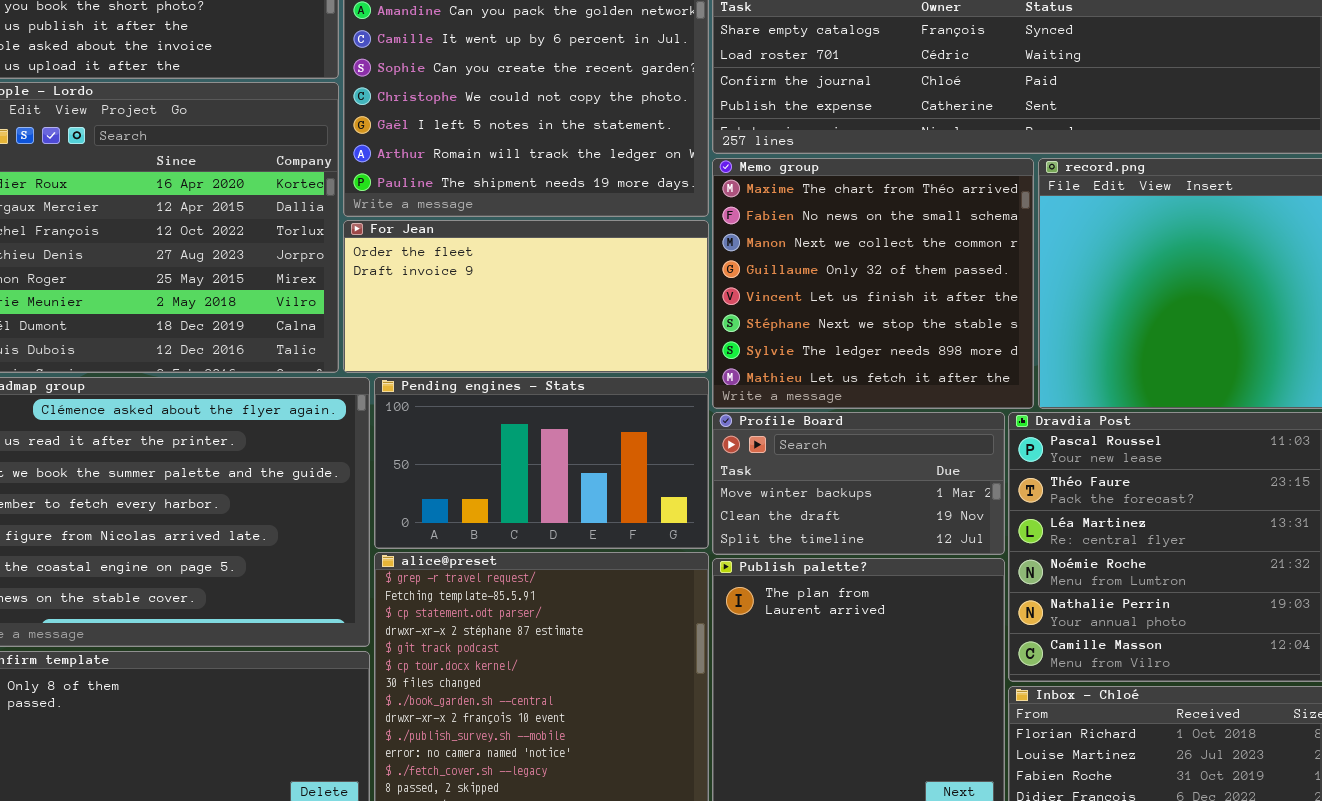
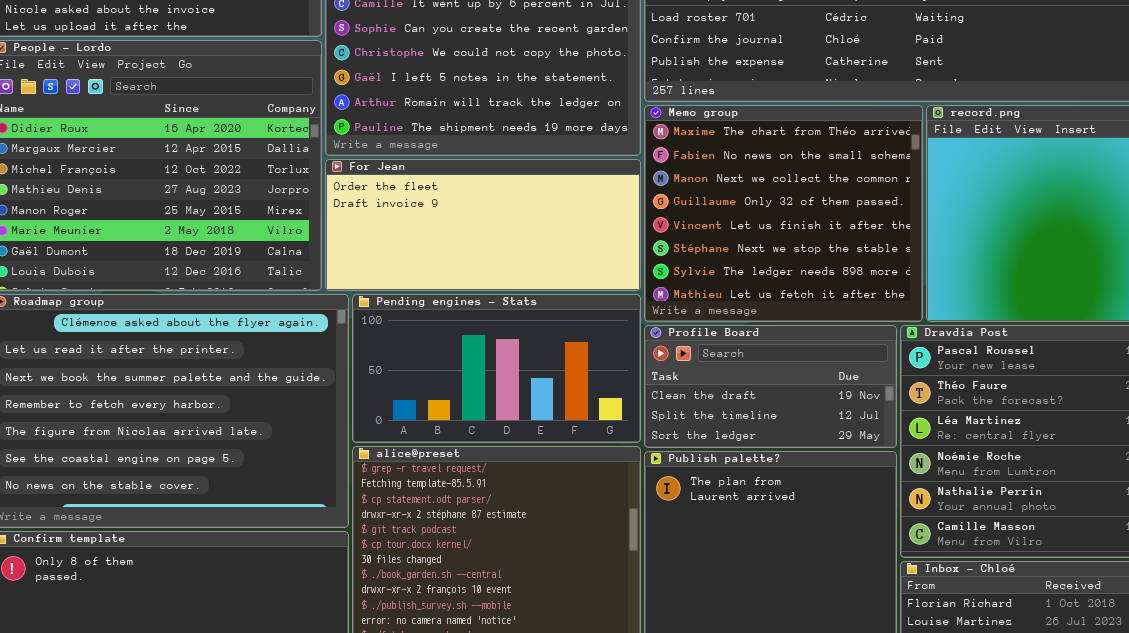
Profile Board: [712,412,1005,555] -> [644,325,897,448], scrolled down 1 row

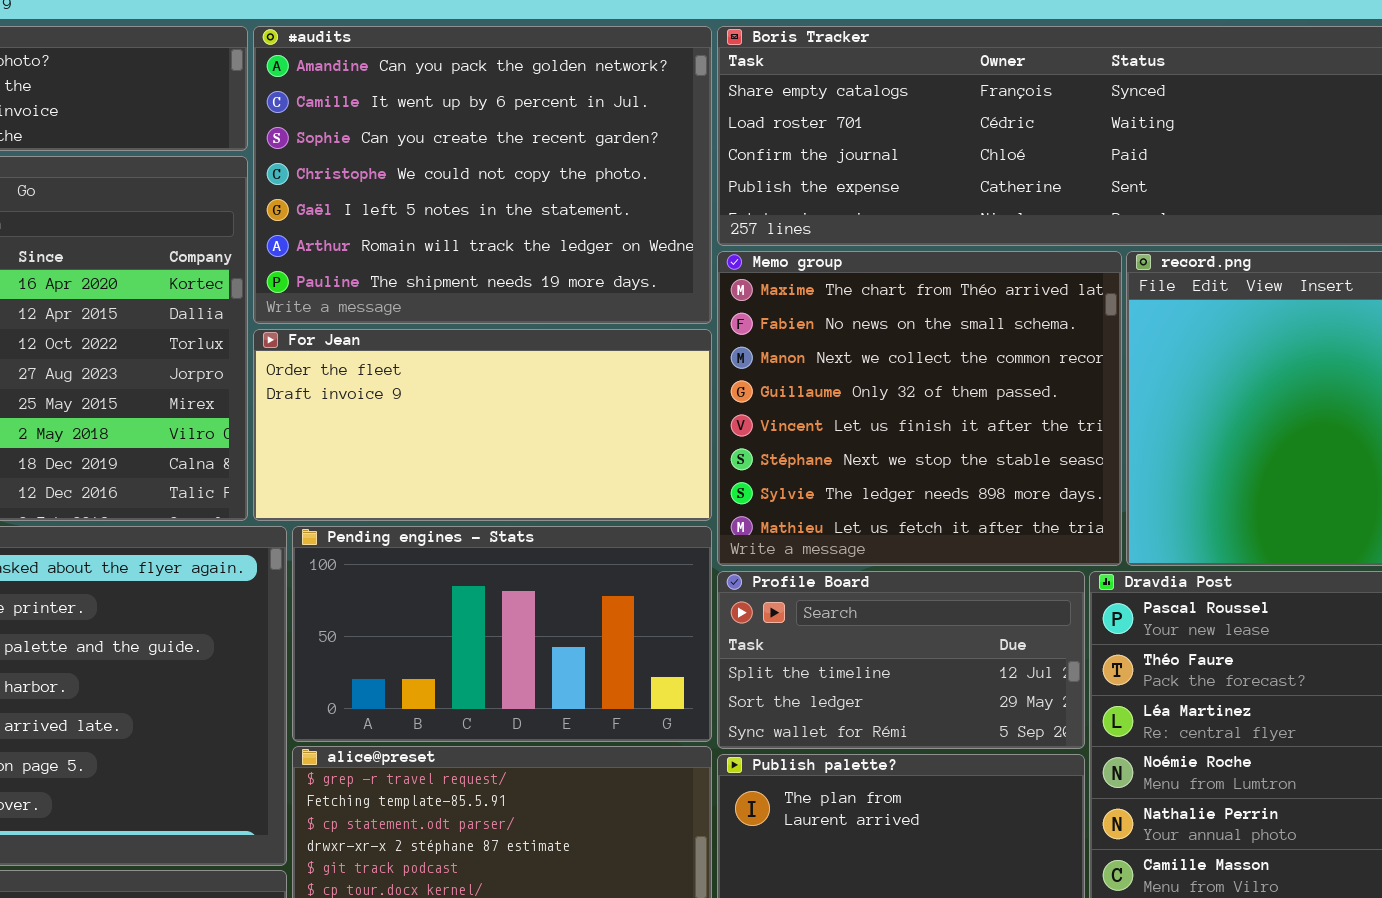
Profile Board: [644,325,897,448] -> [717,571,1085,749], scrolled down 1 row

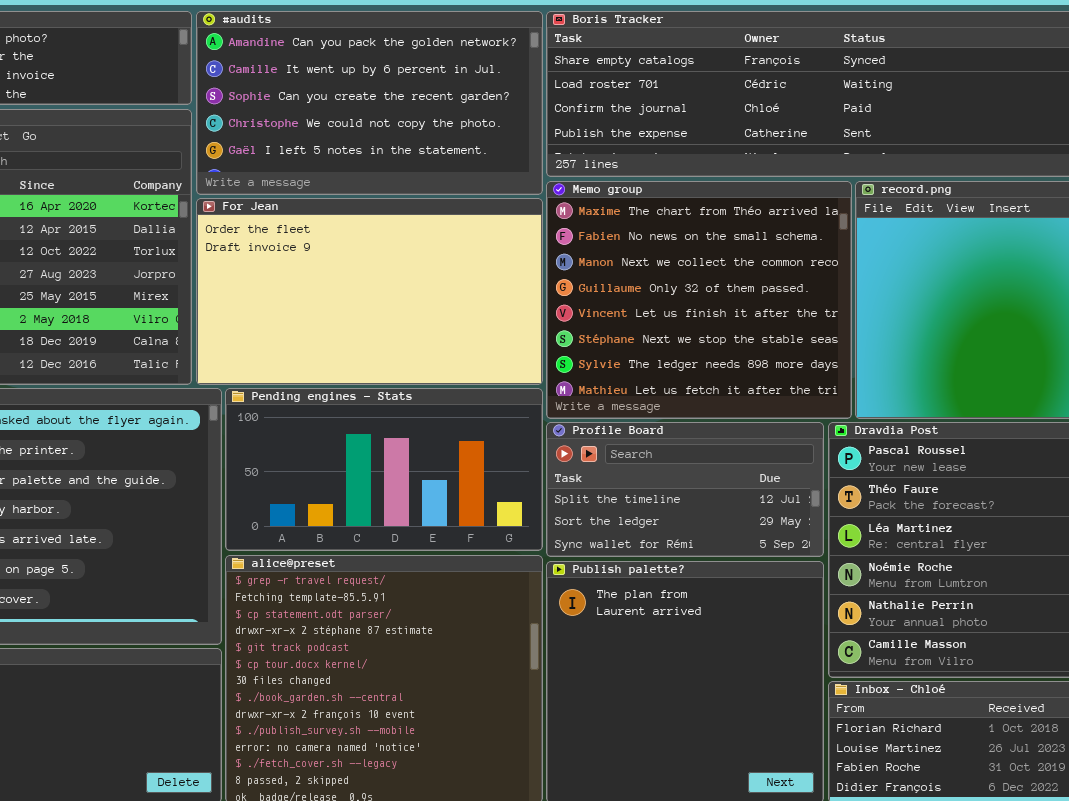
#audits: [253,26,712,324] -> [196,11,543,195], resized
For Jean: [253,329,712,521] -> [196,198,543,385], resized

